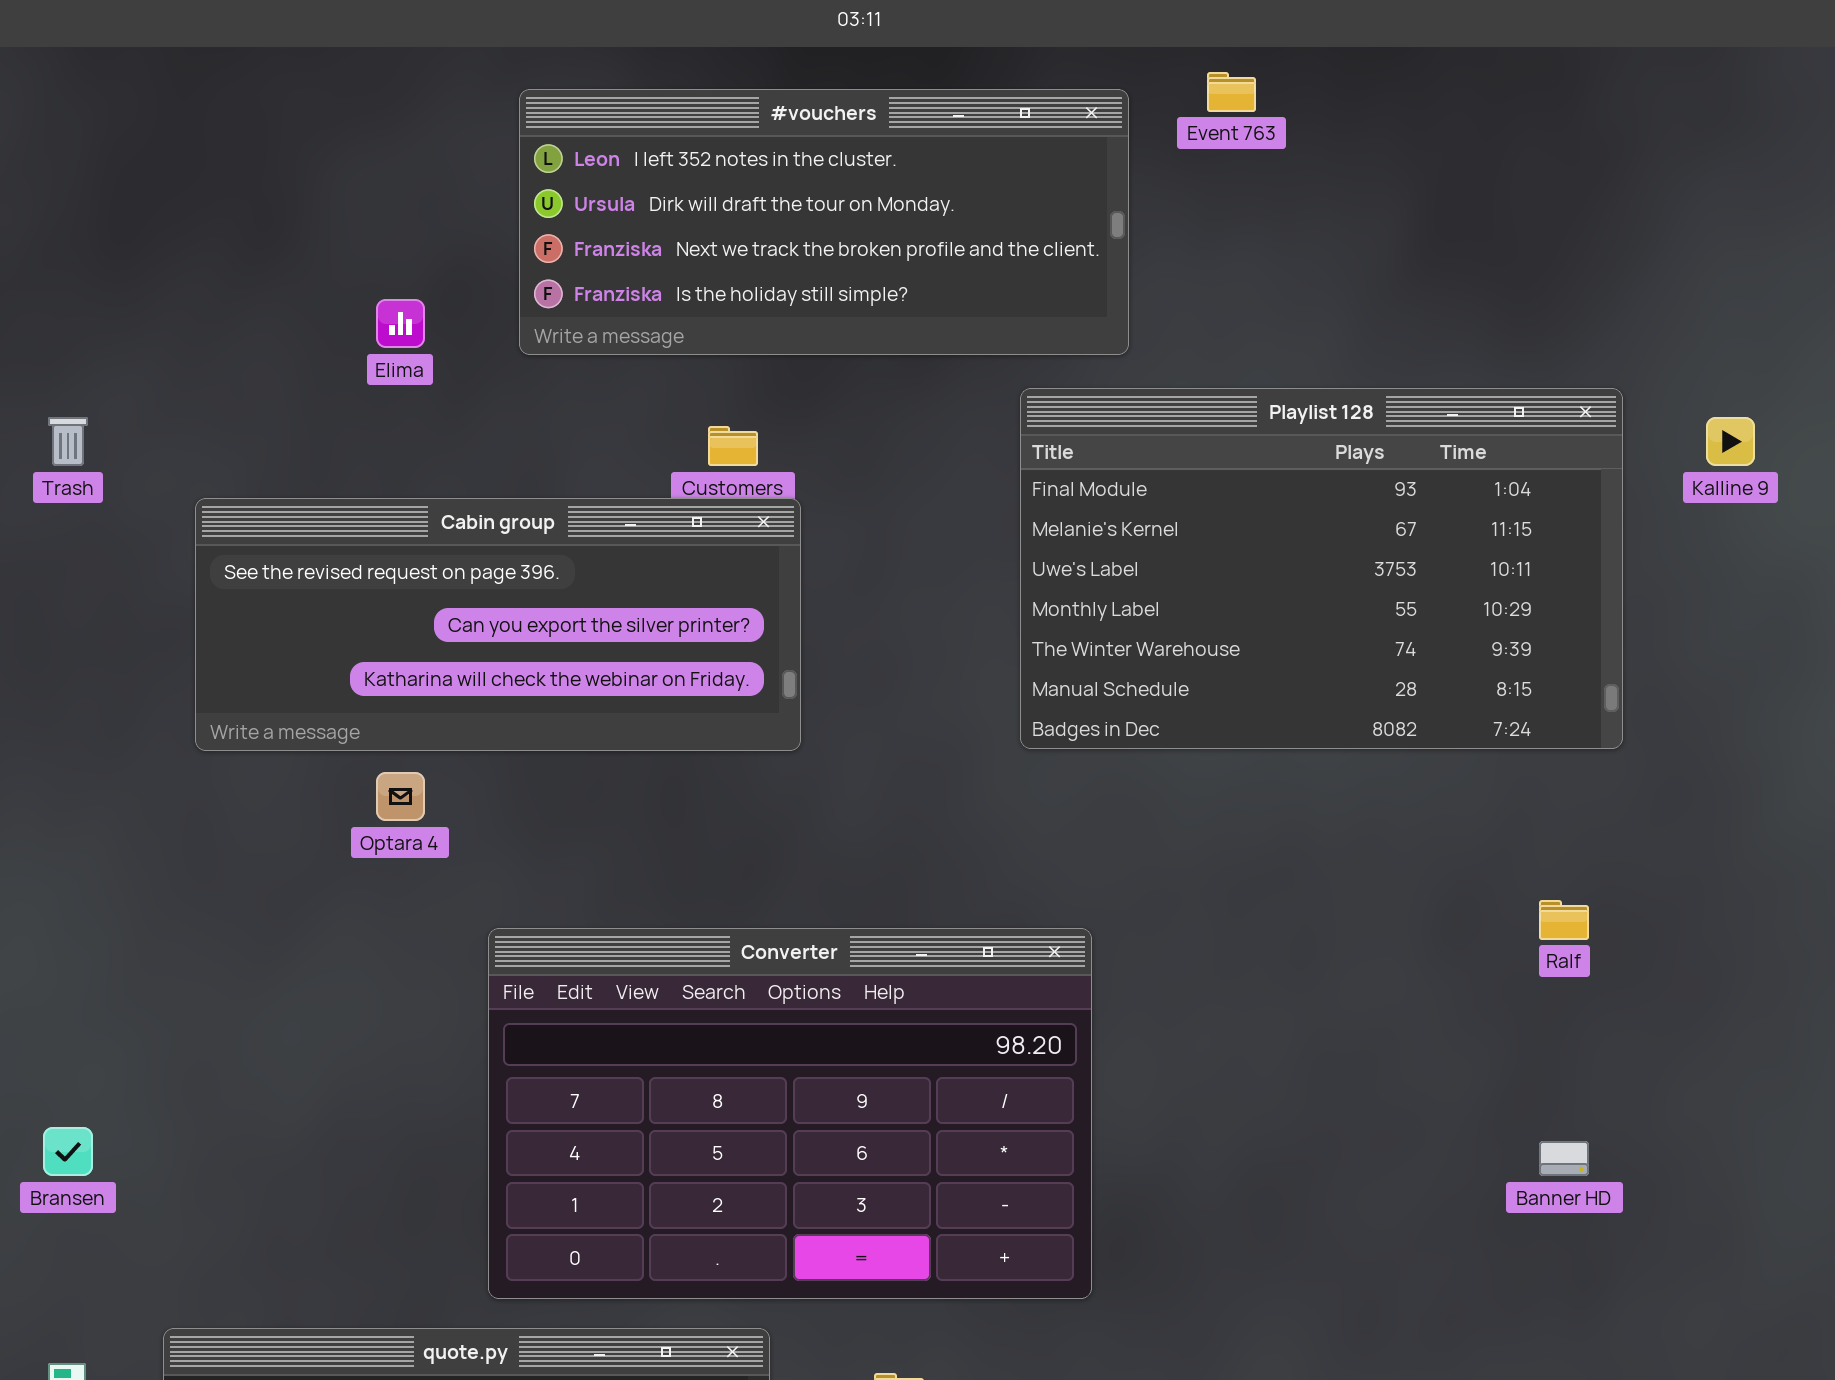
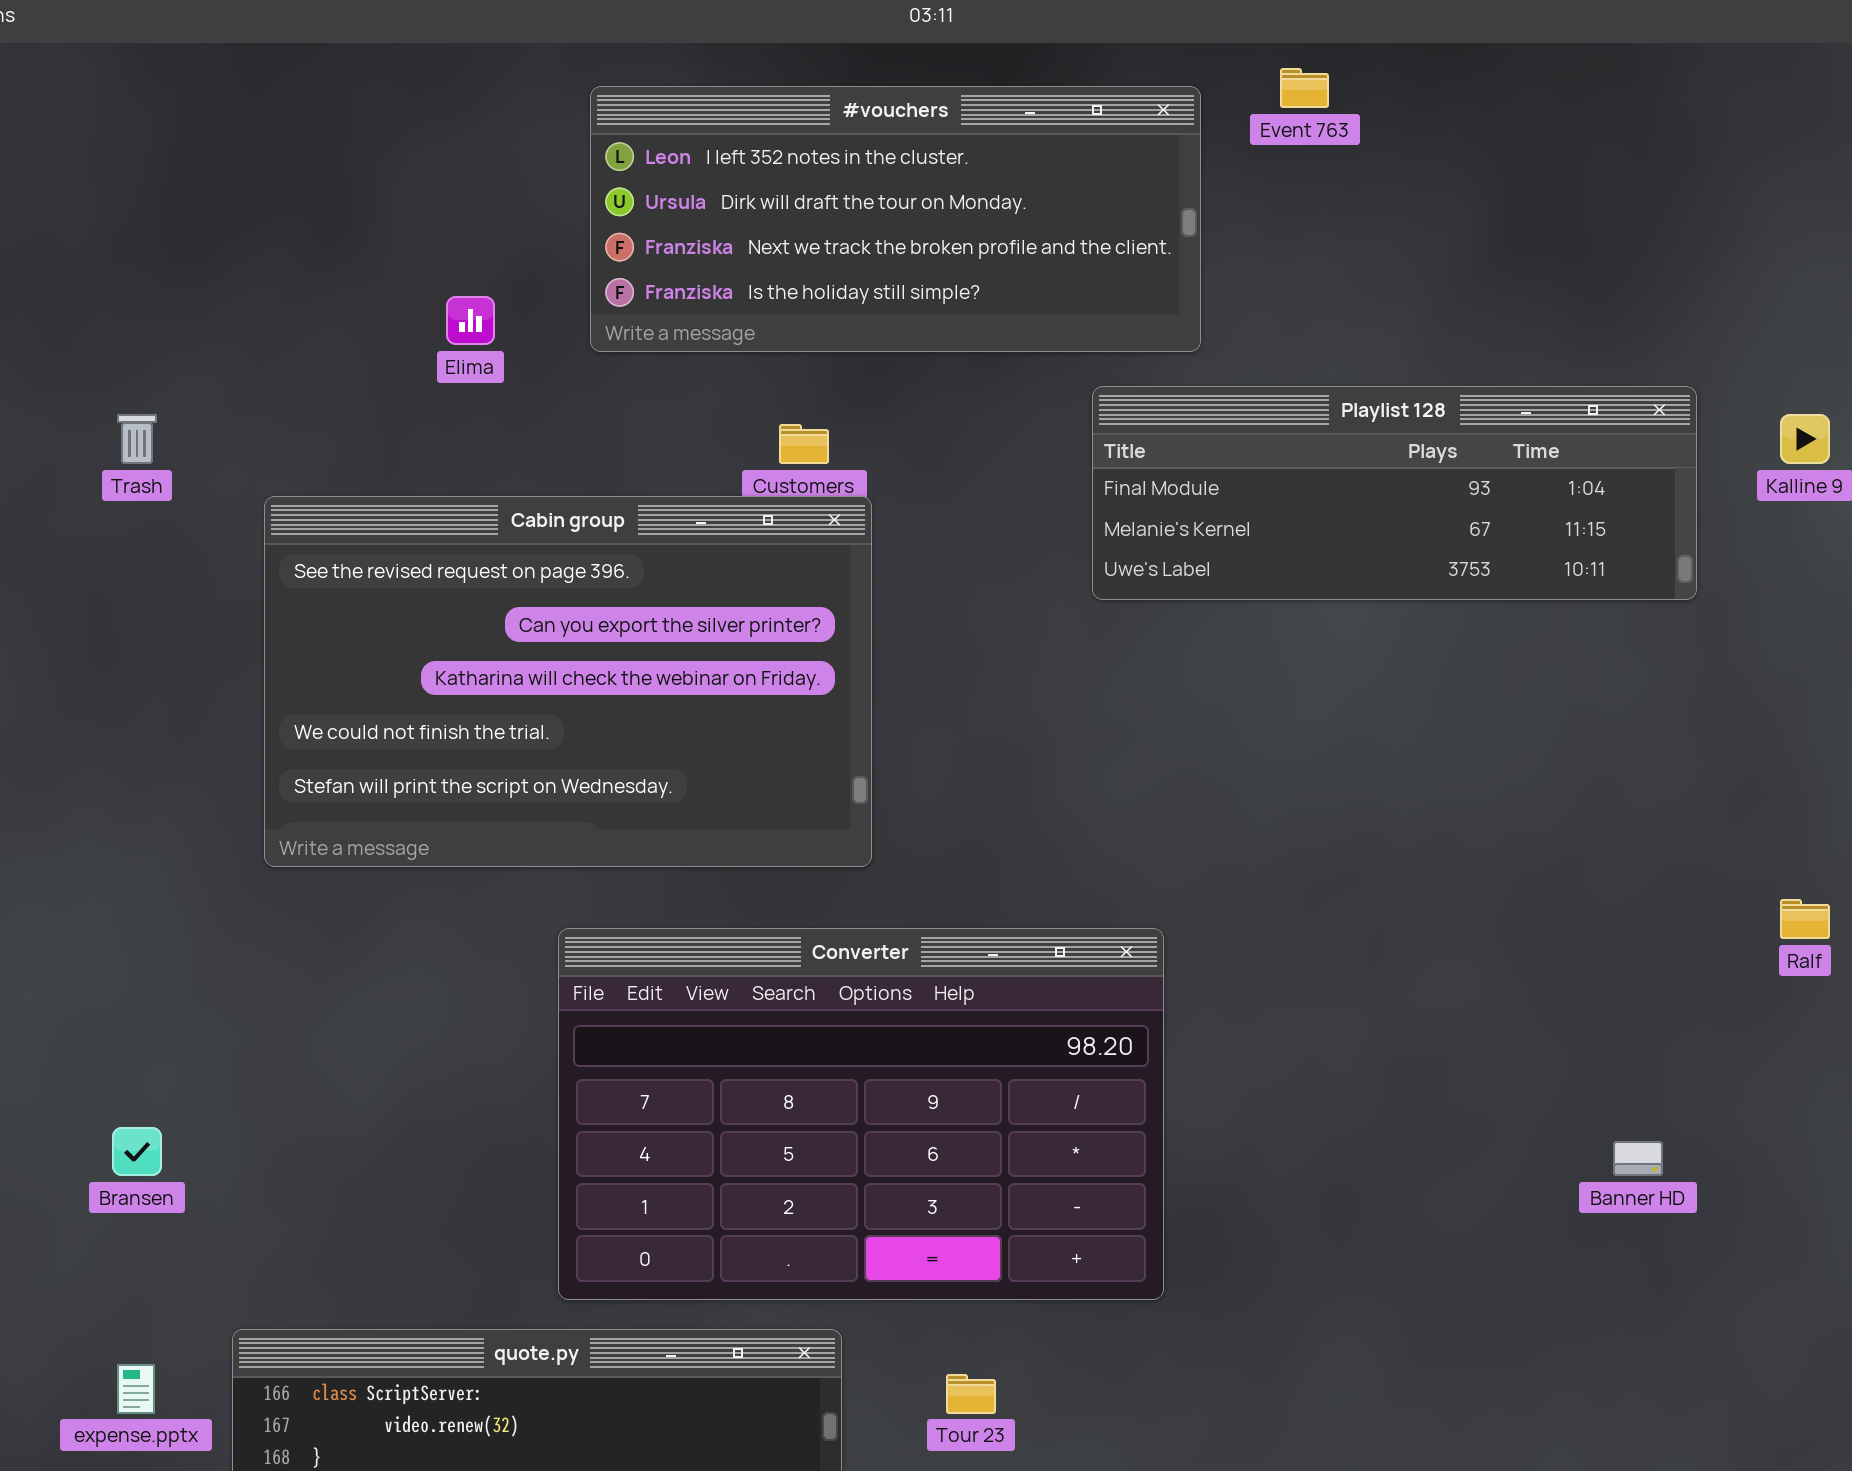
Playlist 128: [1020,388,1623,749] -> [1092,386,1697,600], resized
Cabin group: [195,498,801,751] -> [264,496,872,867], resized
Ralf: [1539,900,1589,940] -> [1780,899,1830,939], moved

